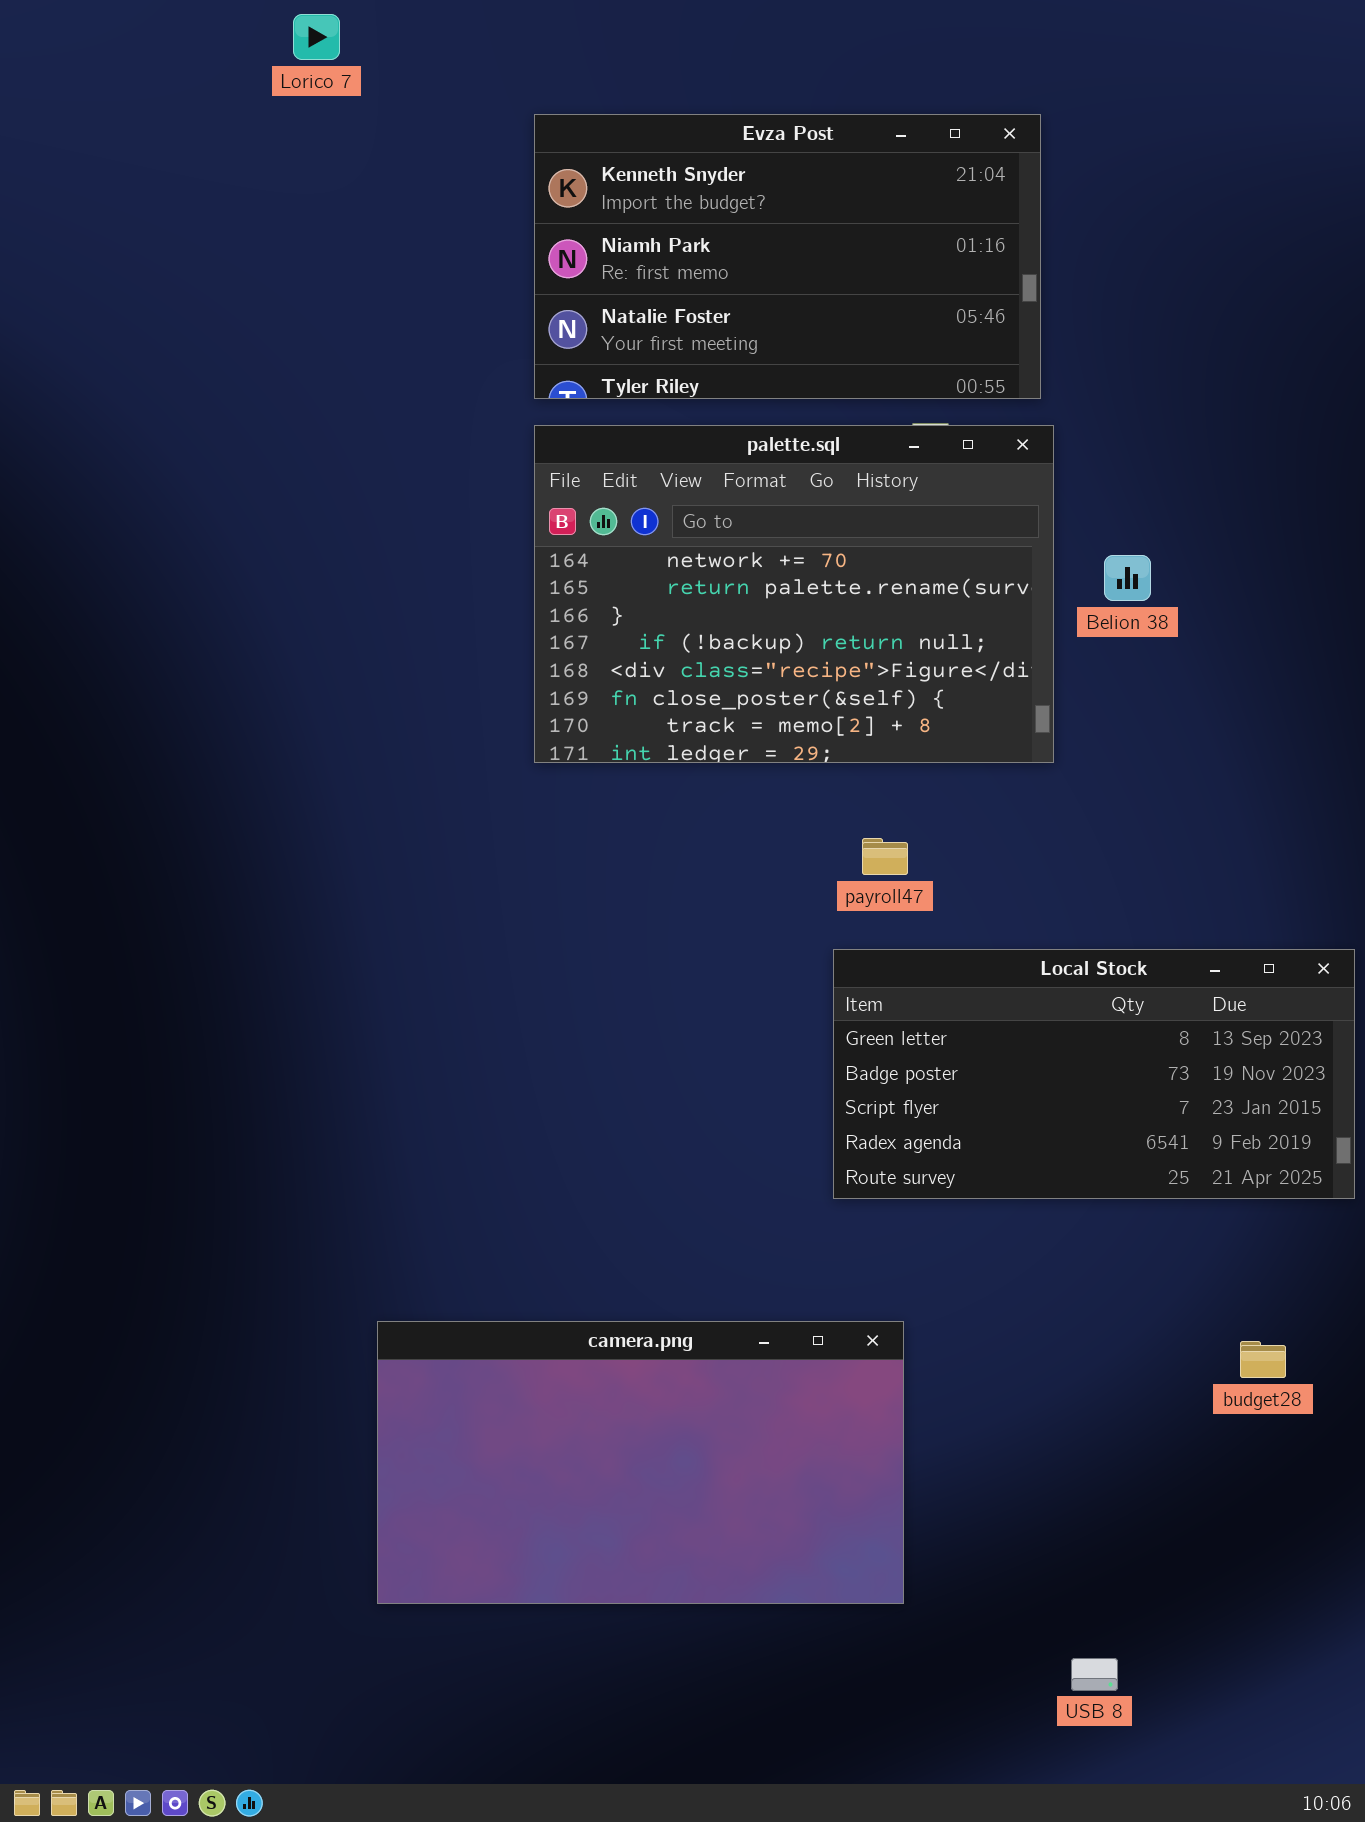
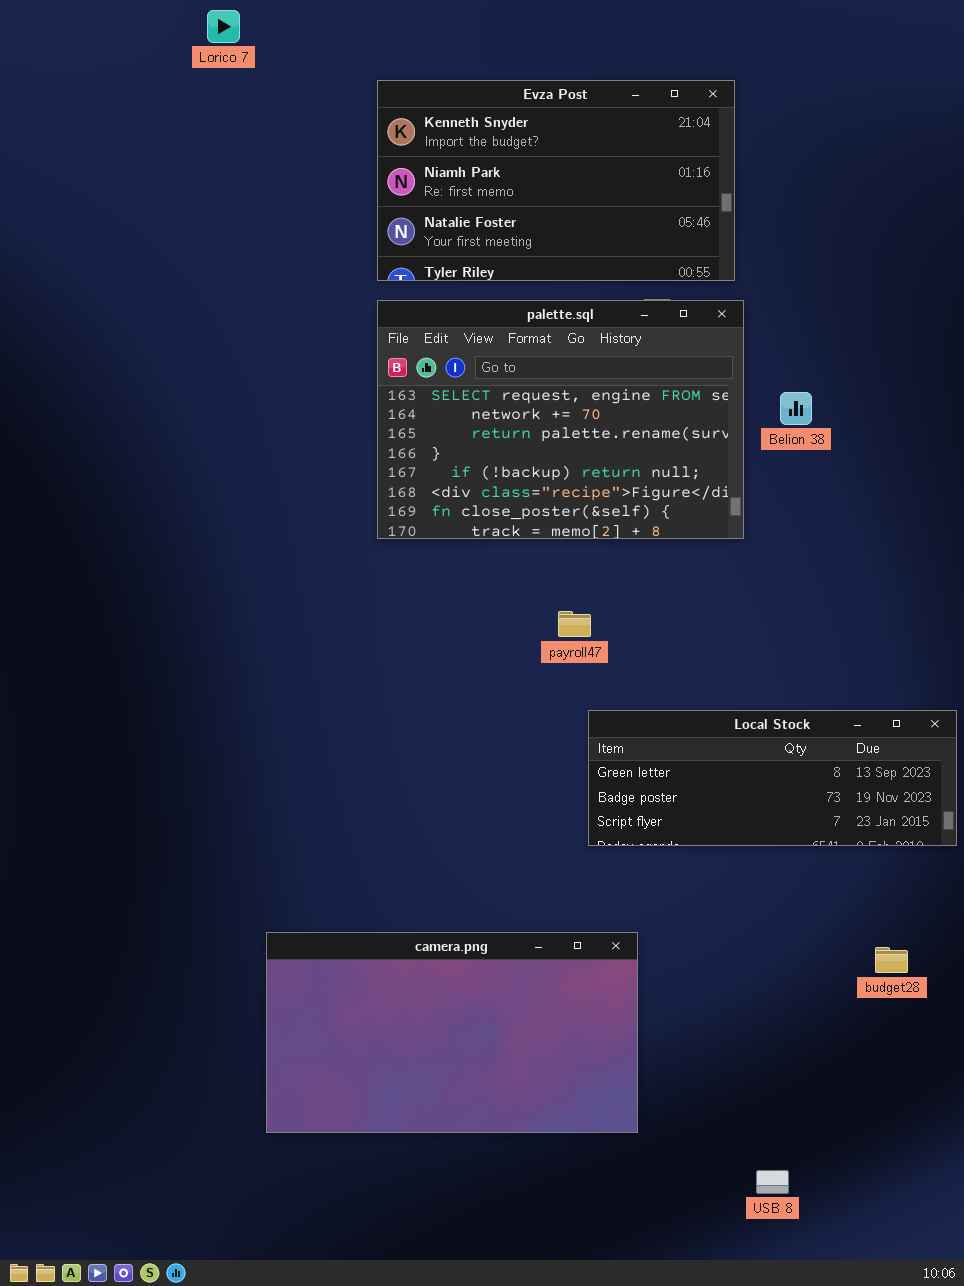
palette.sql: [534,425,1054,763] -> [377,300,744,539], scrolled up 1 row
payroll47: [862,838,908,875] -> [558,611,591,637], moved
Local Stock: [833,949,1355,1199] -> [588,710,957,846], resized

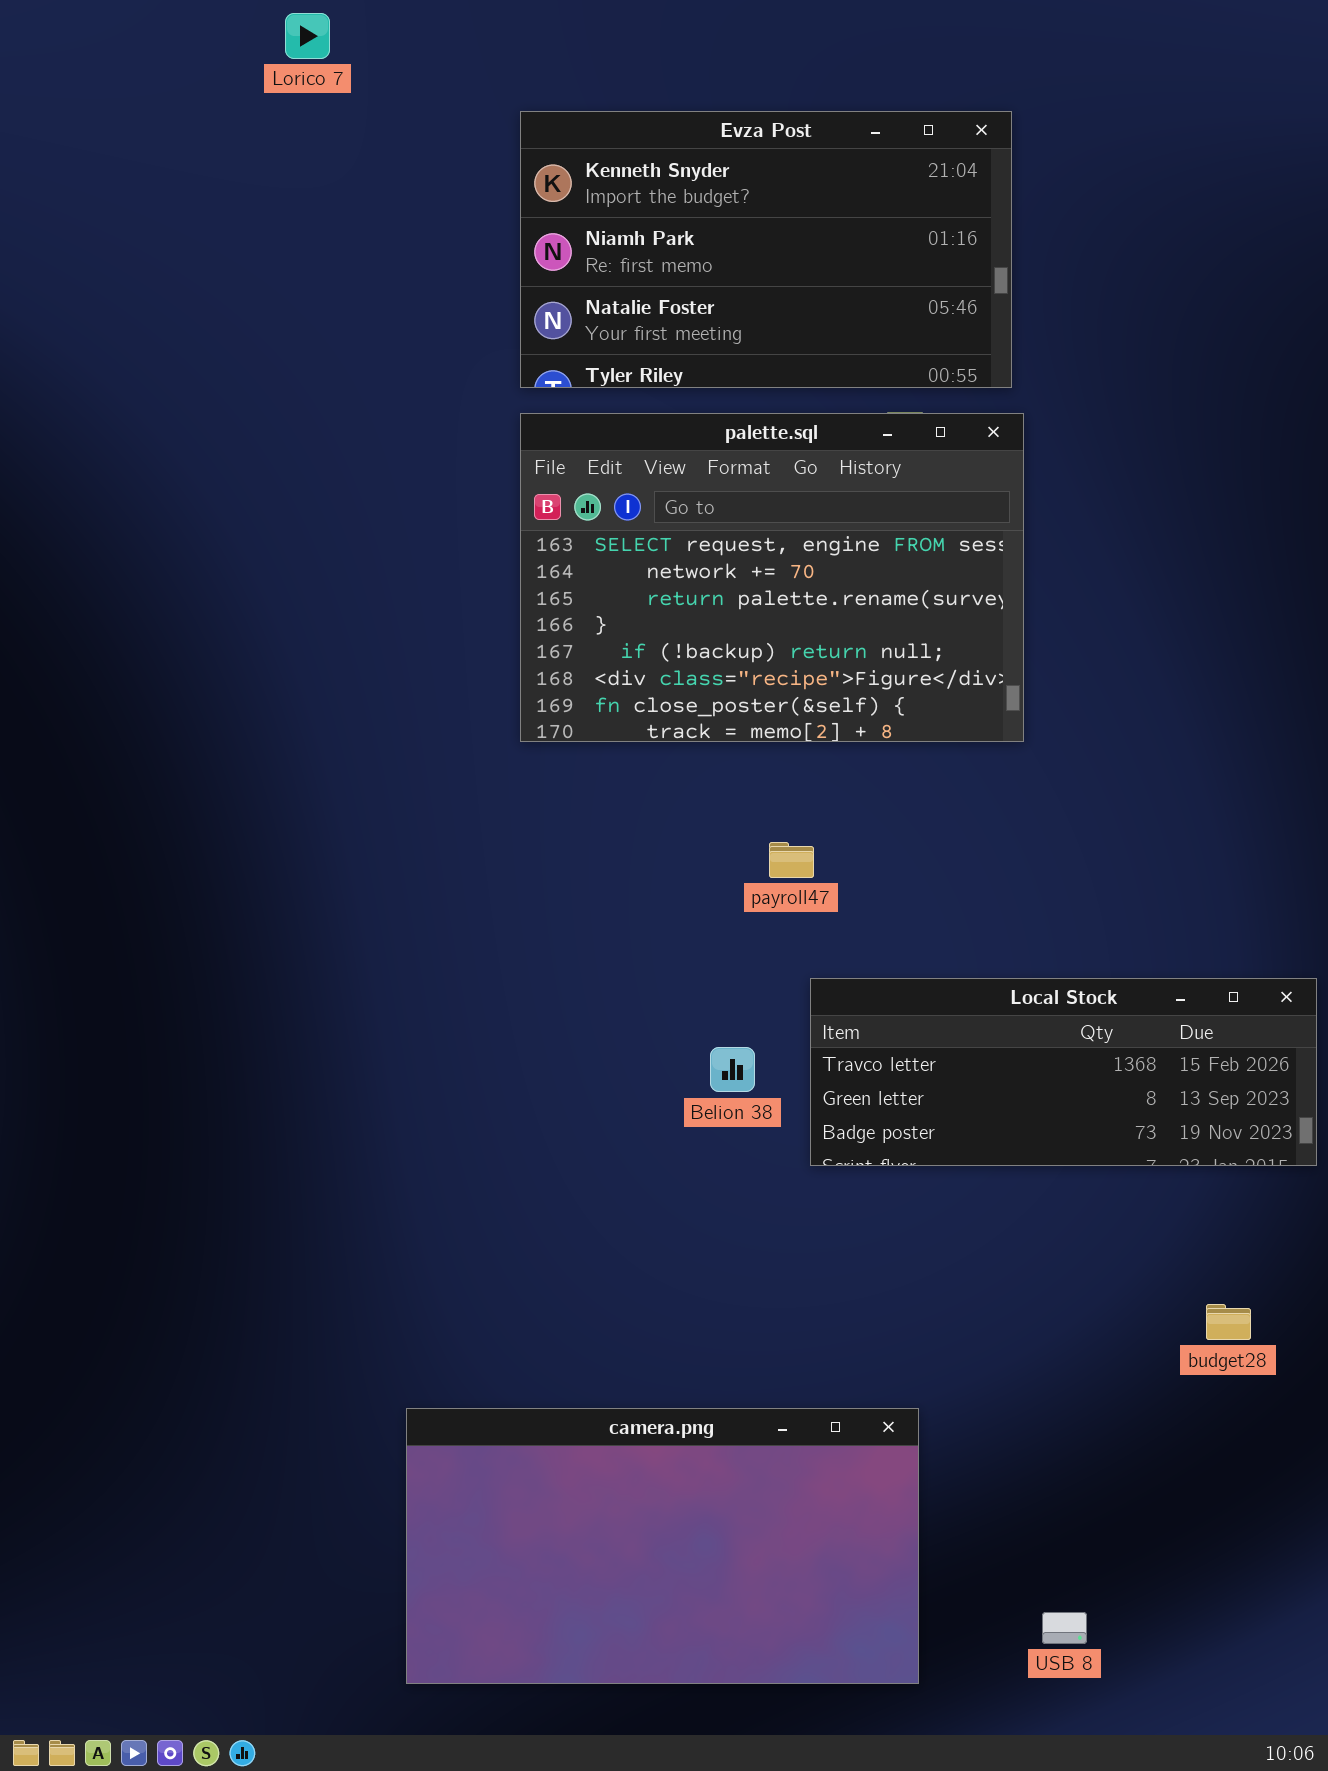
Belion 38: [780,392,812,425] -> [710,1047,755,1092], moved
Local Stock: [588,710,957,846] -> [810,978,1317,1166], scrolled up 1 row
camera.png: [266,932,638,1133] -> [406,1408,919,1684], moved

